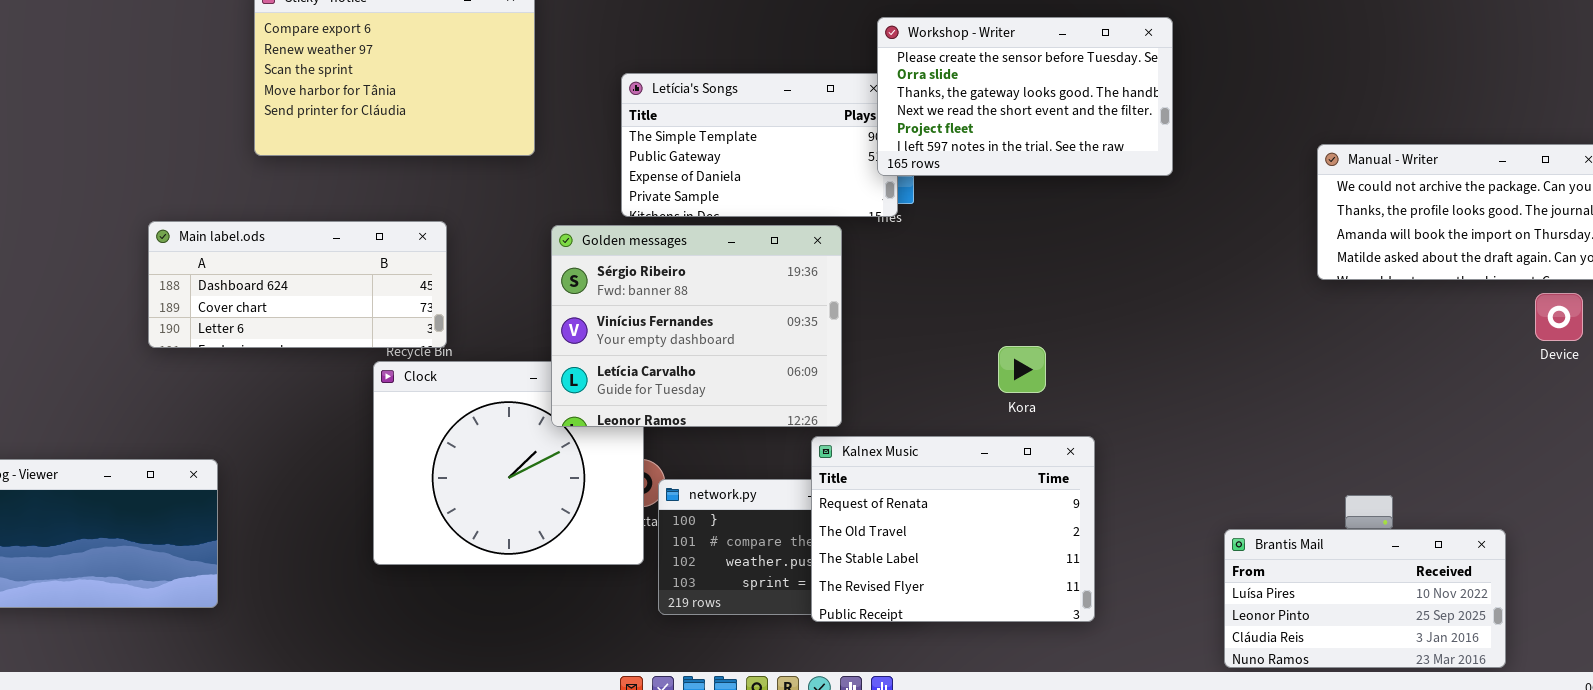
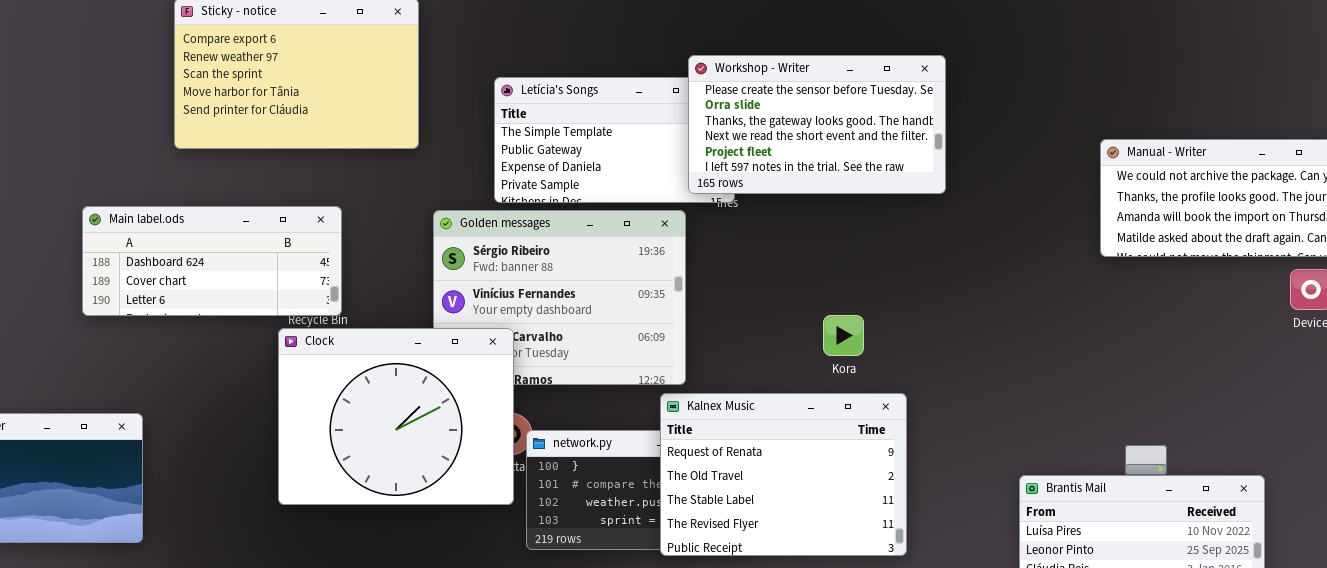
Workshop - Writer: [877,17,1173,176] -> [688,55,946,194], moved
Clock: [373,361,644,565] -> [278,328,514,505], raised

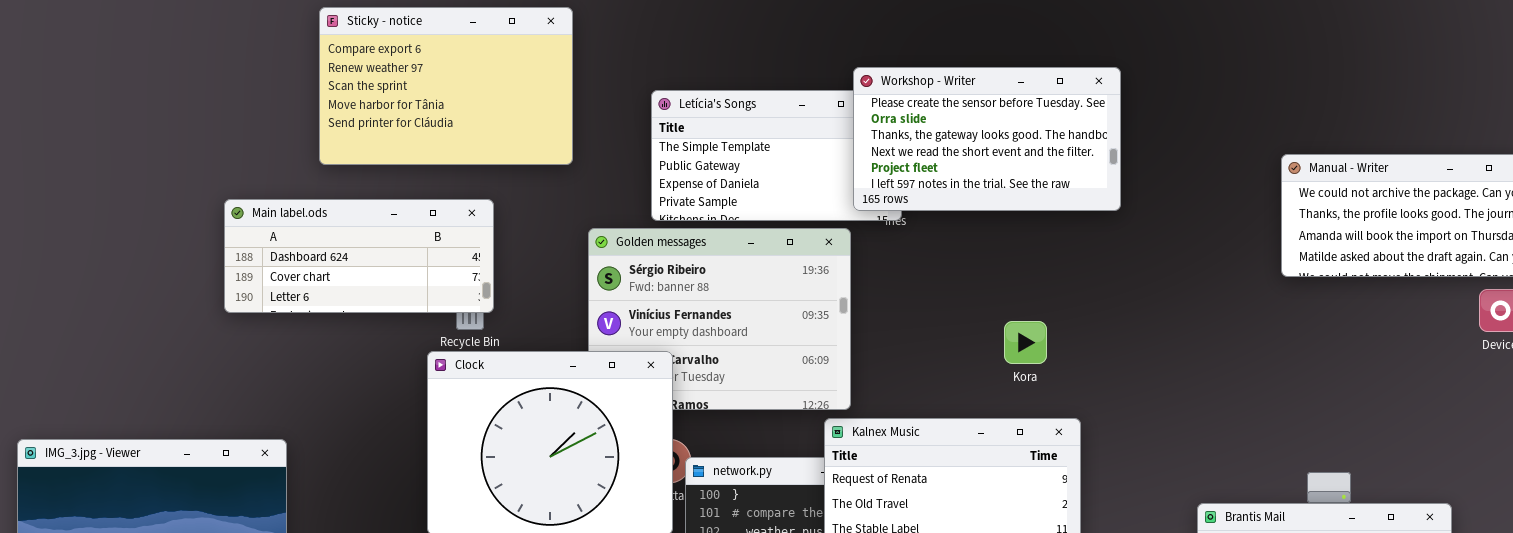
Main label.ods: [82,206,342,316] -> [224,199,494,313], moved
Kora: [823,315,864,356] -> [1004,321,1047,364], moved

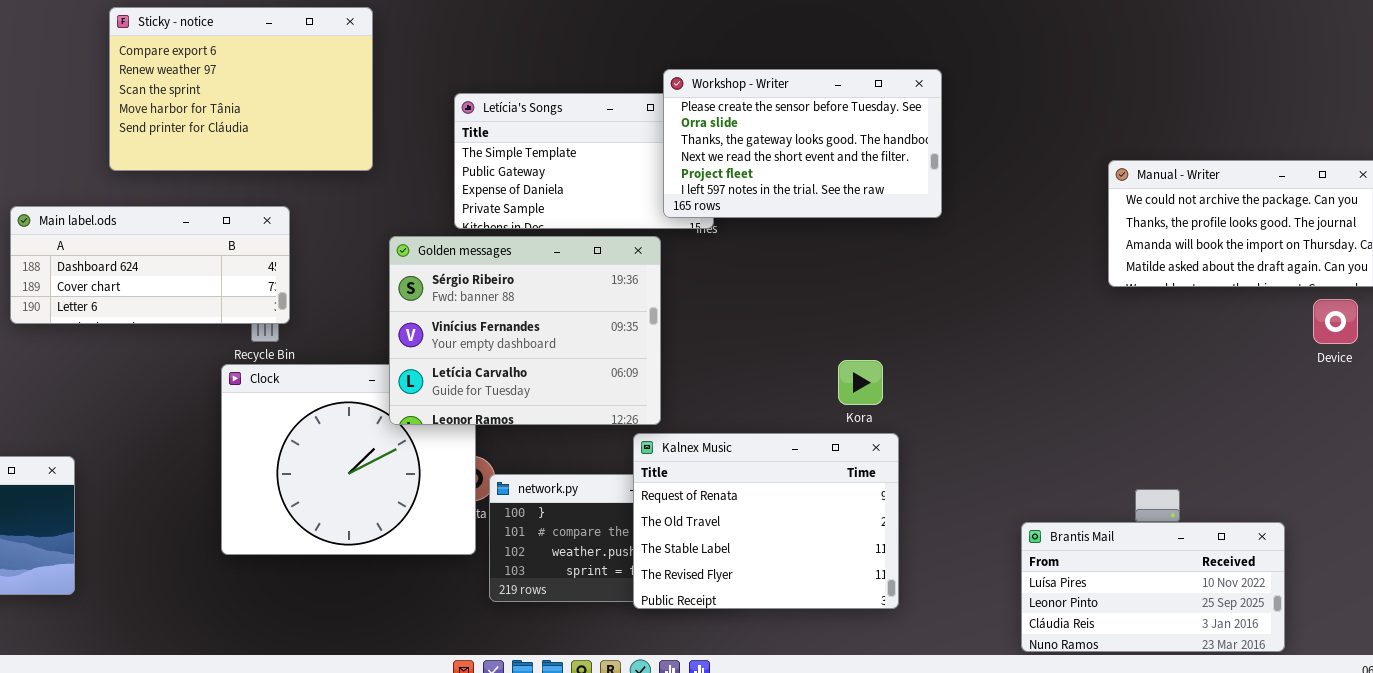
Golden messages: [588,228,851,410] -> [389,236,661,425], raised
Kora: [1004,321,1047,364] -> [838,360,883,405], moved

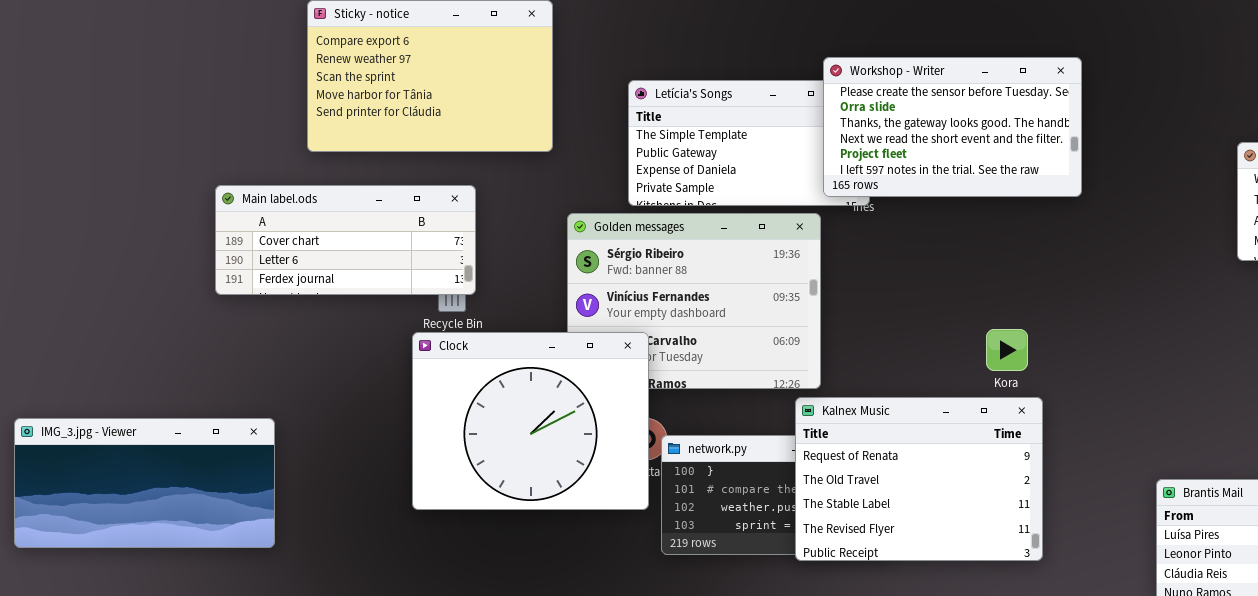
Main label.ods: [10,206,290,324] -> [215,185,476,295], scrolled down 1 row
Clock: [221,364,476,555] -> [412,332,649,510], raised

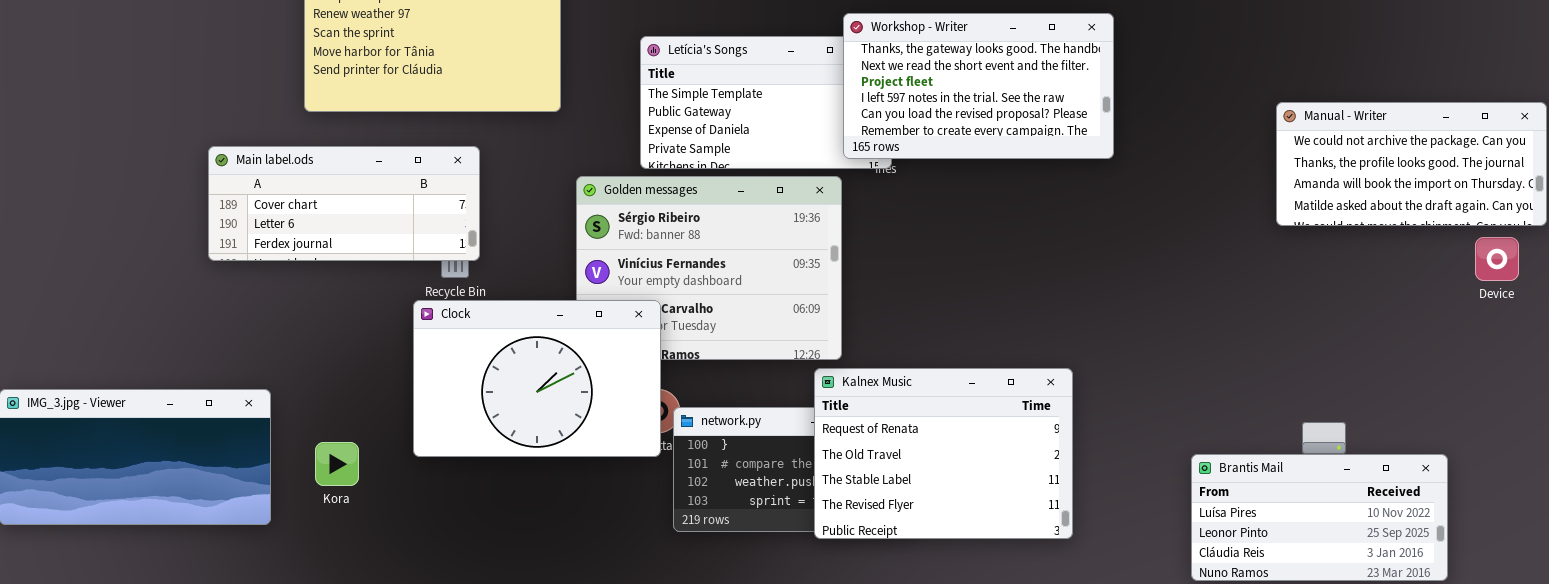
Workshop - Writer: [823,57,1082,197] -> [843,13,1114,159], scrolled down 2 rows
Kora: [986,329,1028,371] -> [315,442,359,486], moved
Clock: [412,332,649,510] -> [413,300,661,457], resized

